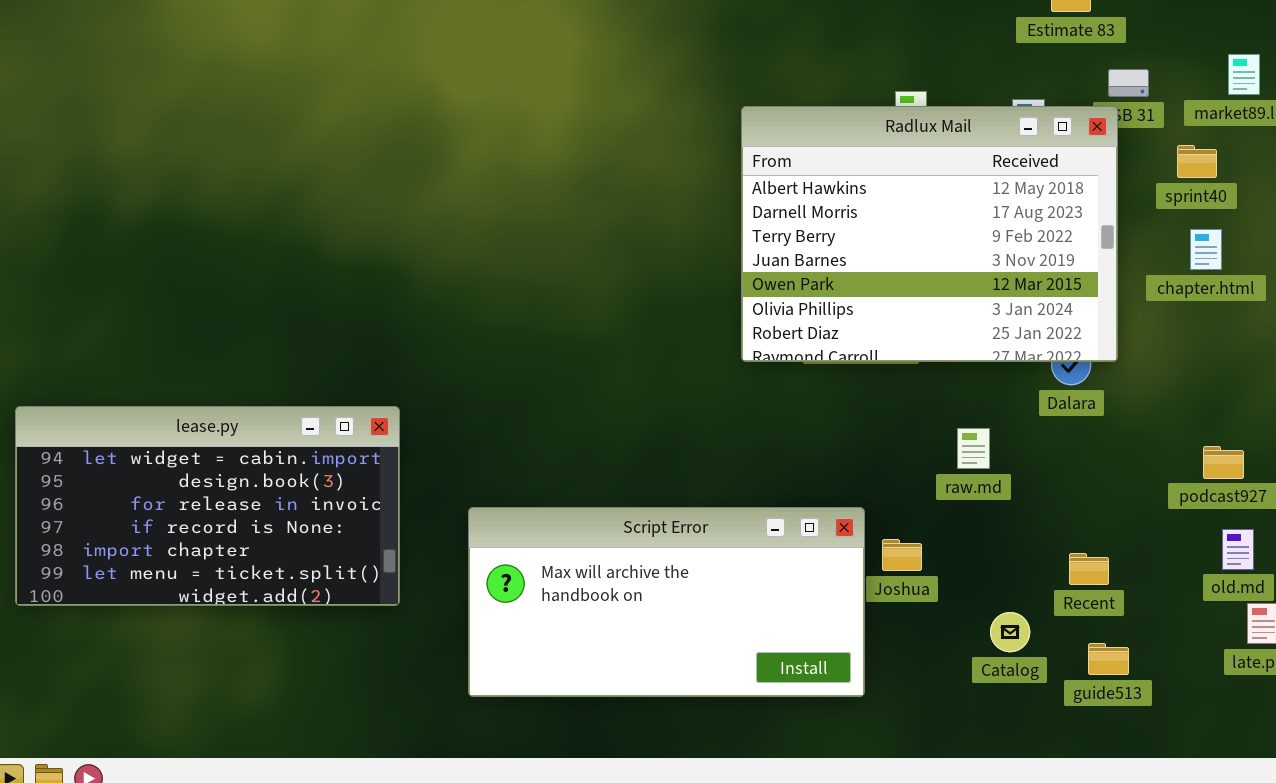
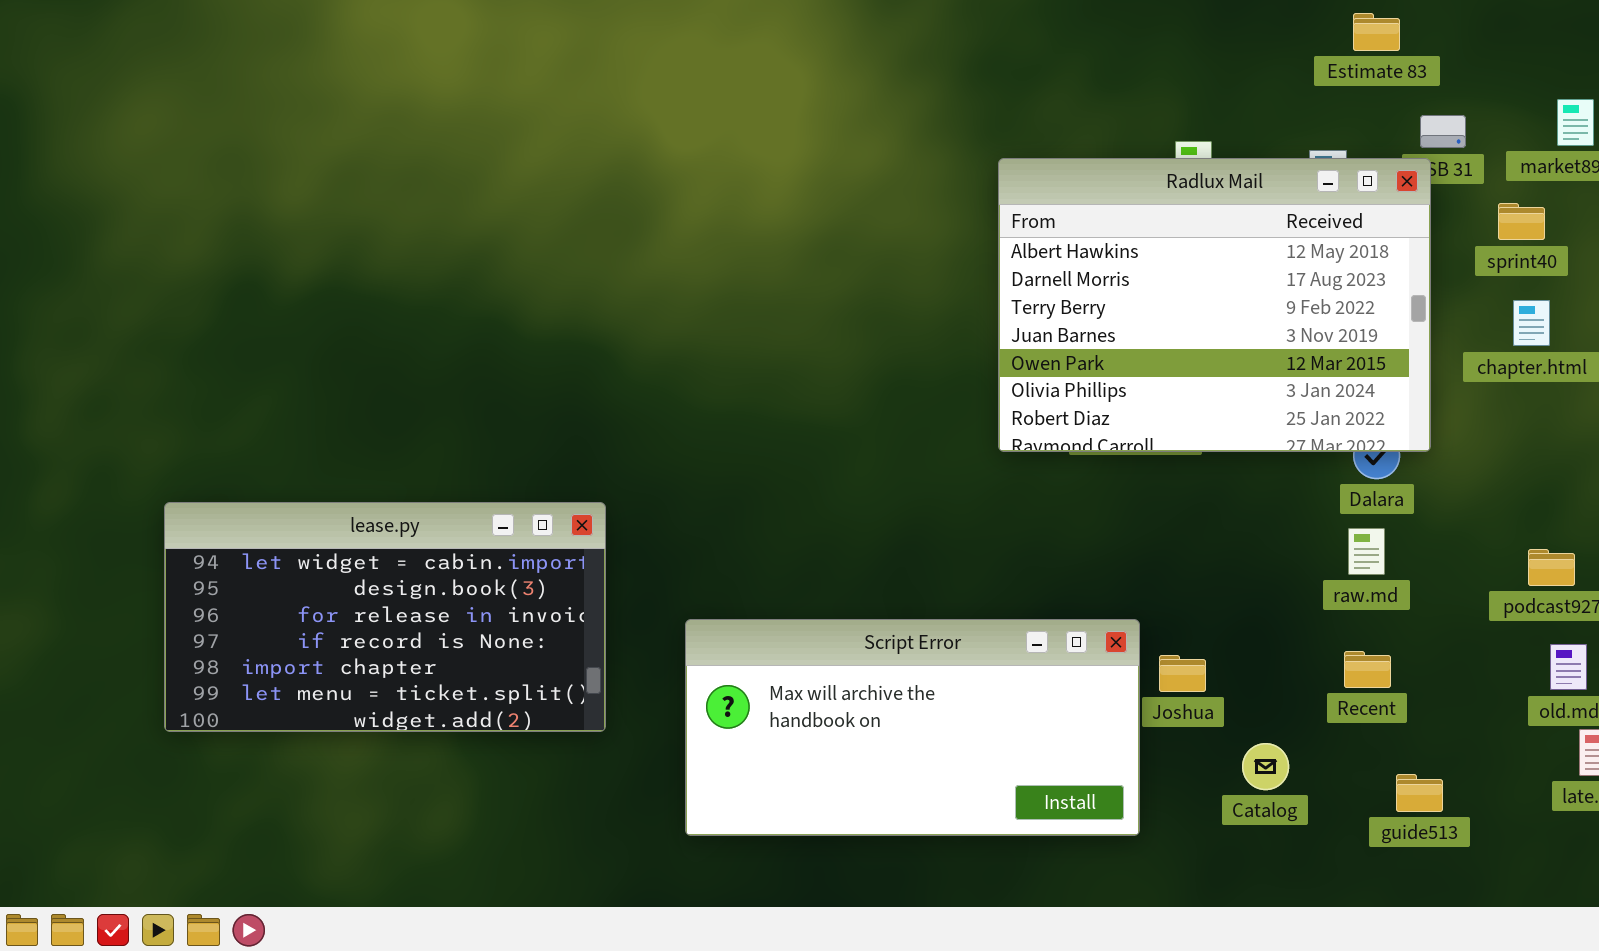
raw.md: [957,428,990,469] -> [1348,528,1385,575], moved
Recent: [1069,553,1109,585] -> [1344,651,1391,688], moved
Catalog: [990,612,1030,652] -> [1242,743,1289,790], moved

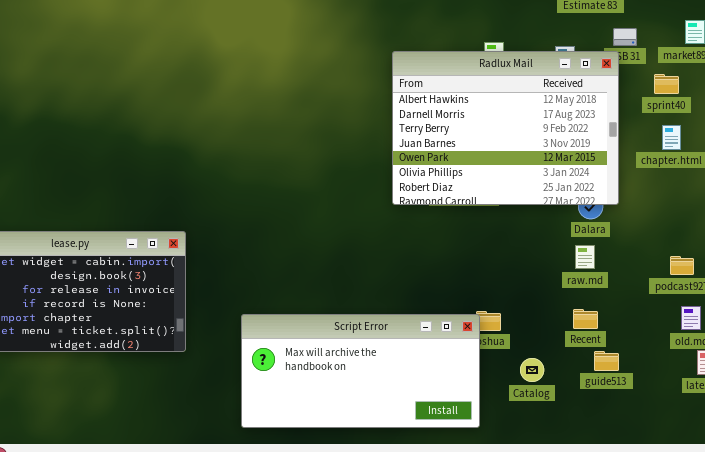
Script Error: [685,619,1140,836] -> [241,314,480,428], moved
guide513: [1396,774,1443,812] -> [594,351,619,371], moved

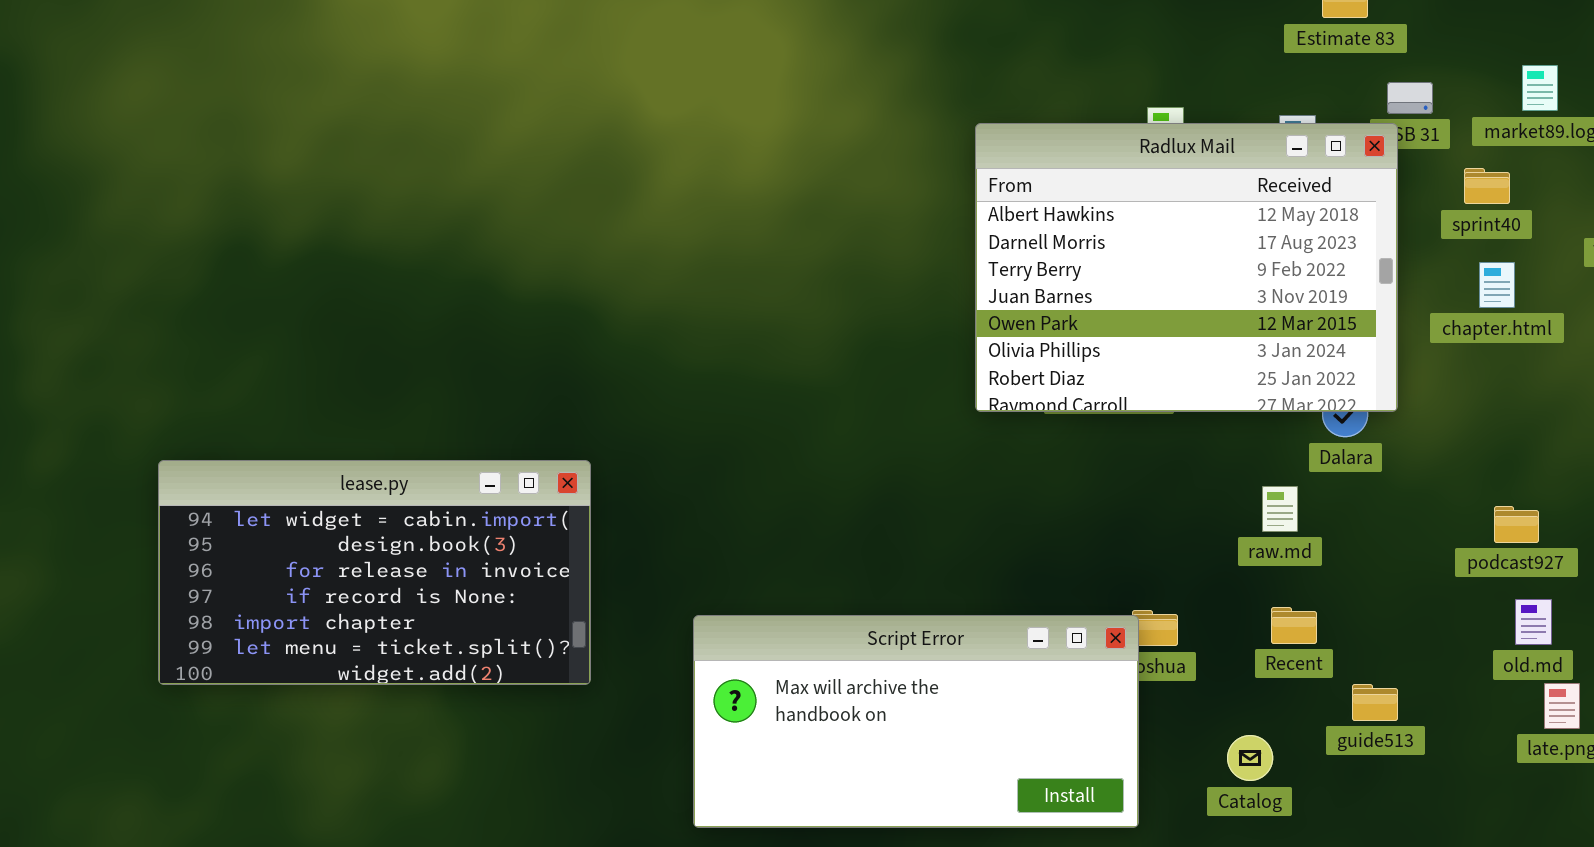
raw.md: [575,245,595,269] -> [1262,486,1298,532], moved
Recent: [573,309,598,329] -> [1271,607,1317,644], moved
Catalog: [520,358,544,382] -> [1227,735,1273,781], moved

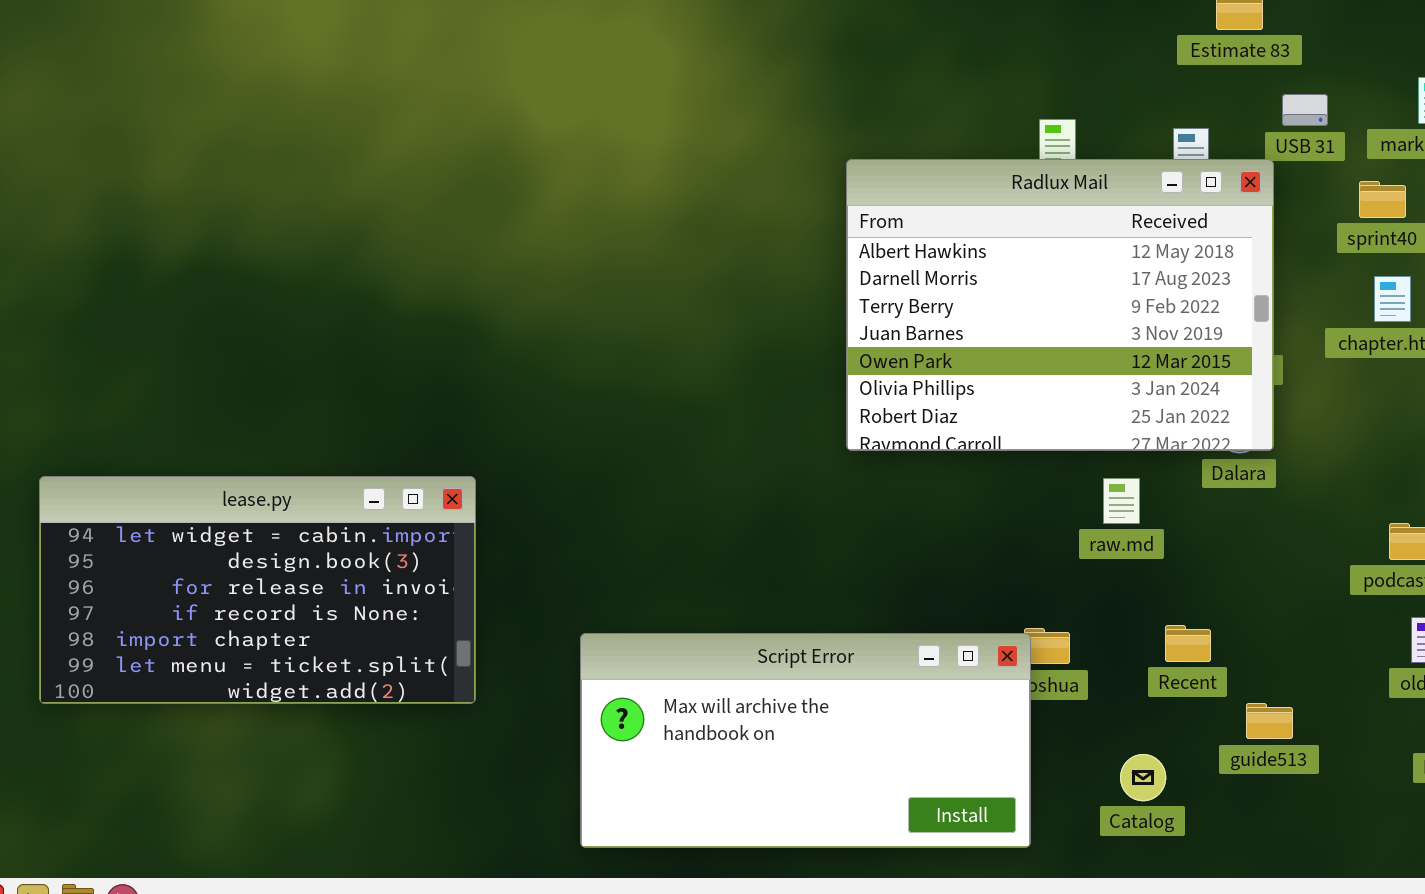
Radlux Mail: [975,123,1398,412] -> [846,159,1274,451], moved
raw.md: [1262,486,1298,532] -> [1103,478,1140,524], moved

